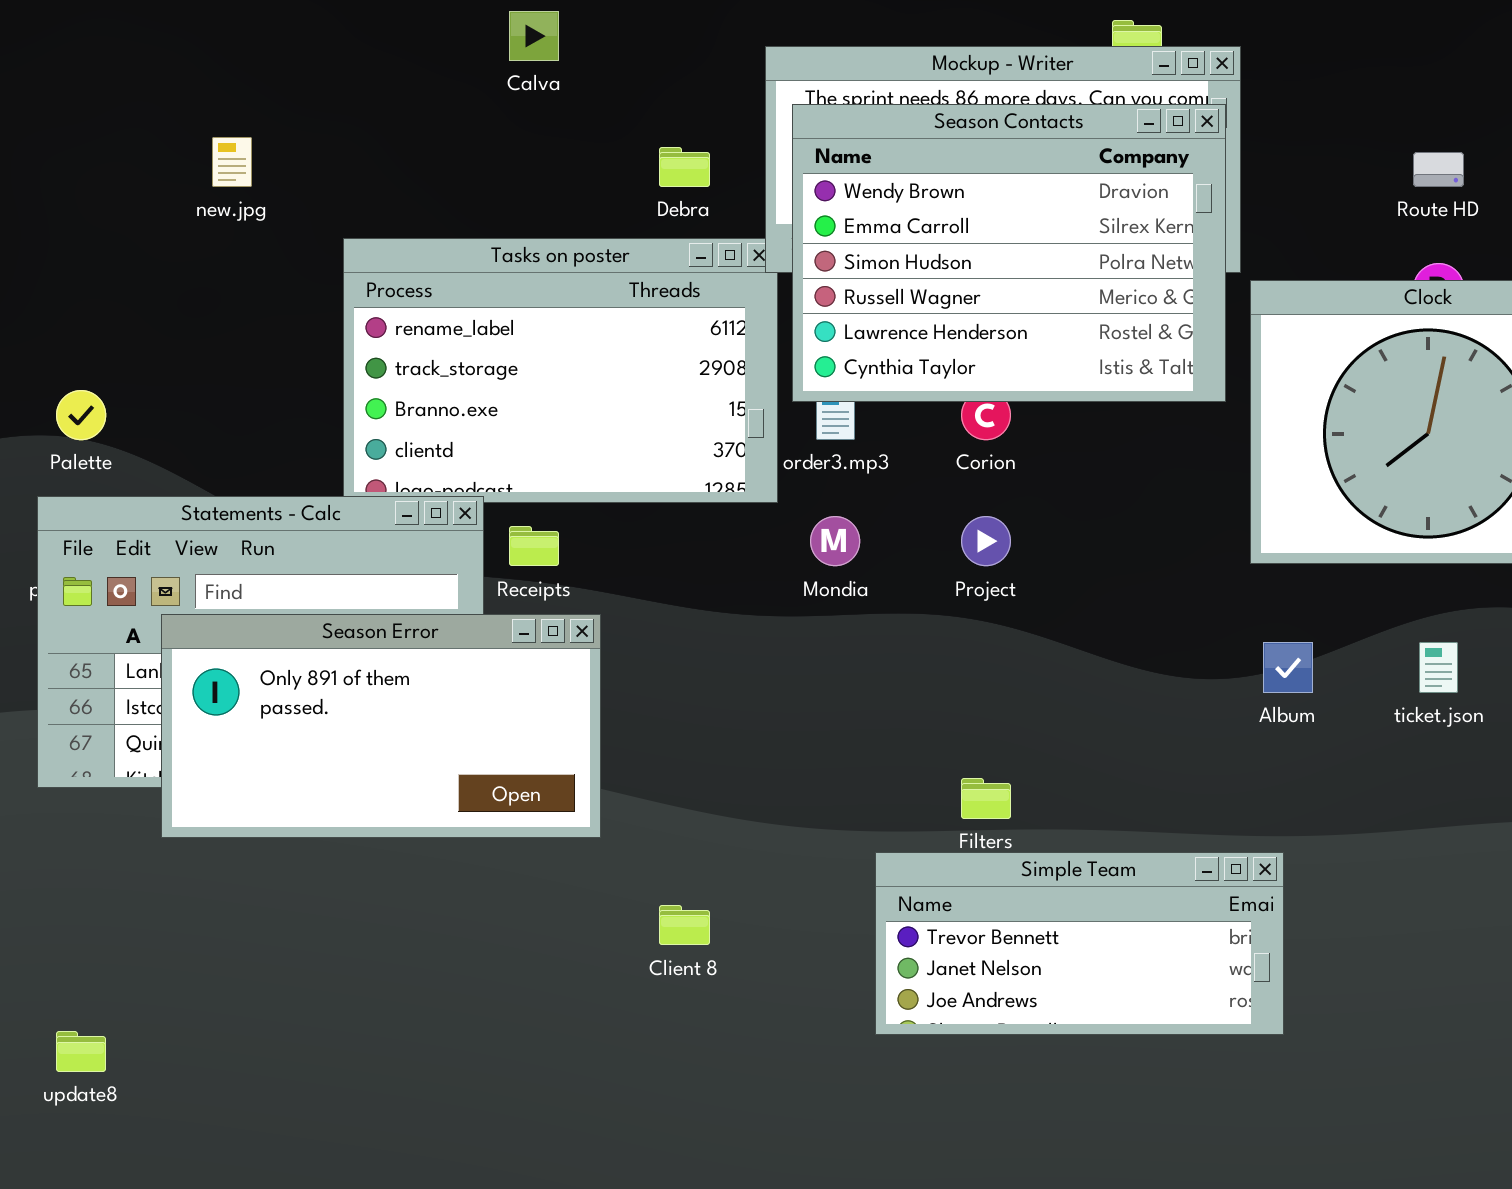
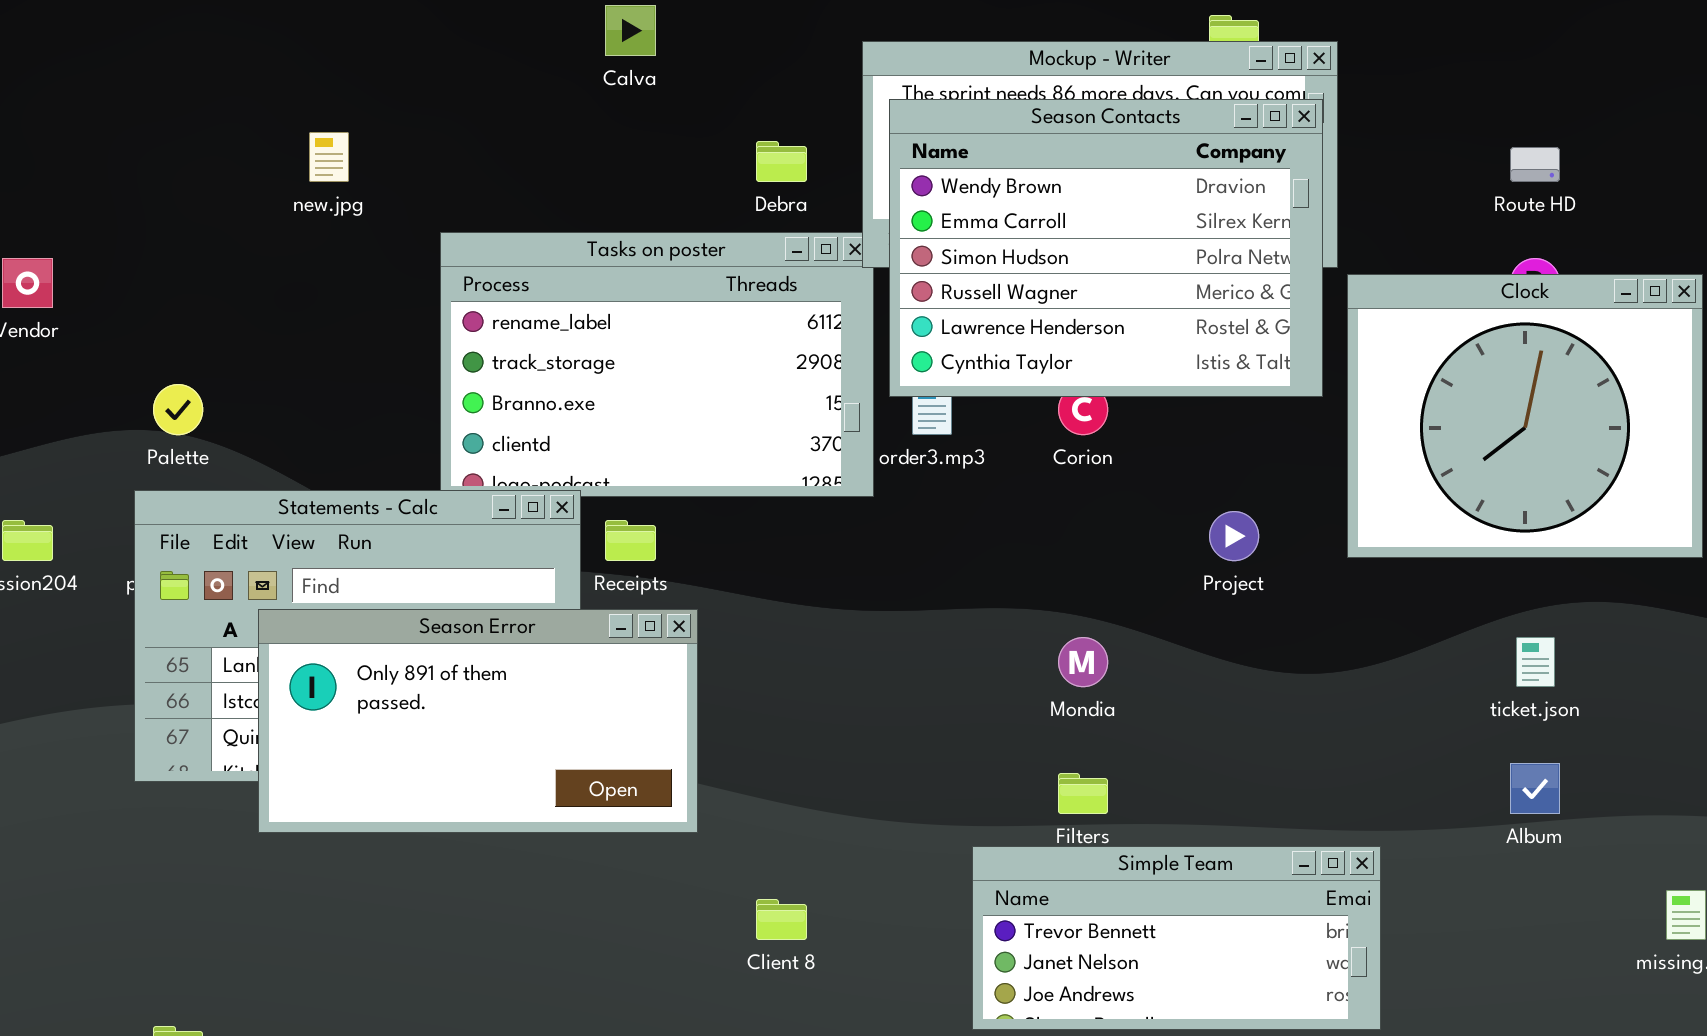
Mondia: [810,516,860,566] -> [1058,637,1108,687], moved
Project: [961,516,1011,566] -> [1209,511,1259,561], moved
Album: [1263,642,1313,693] -> [1510,763,1560,814], moved

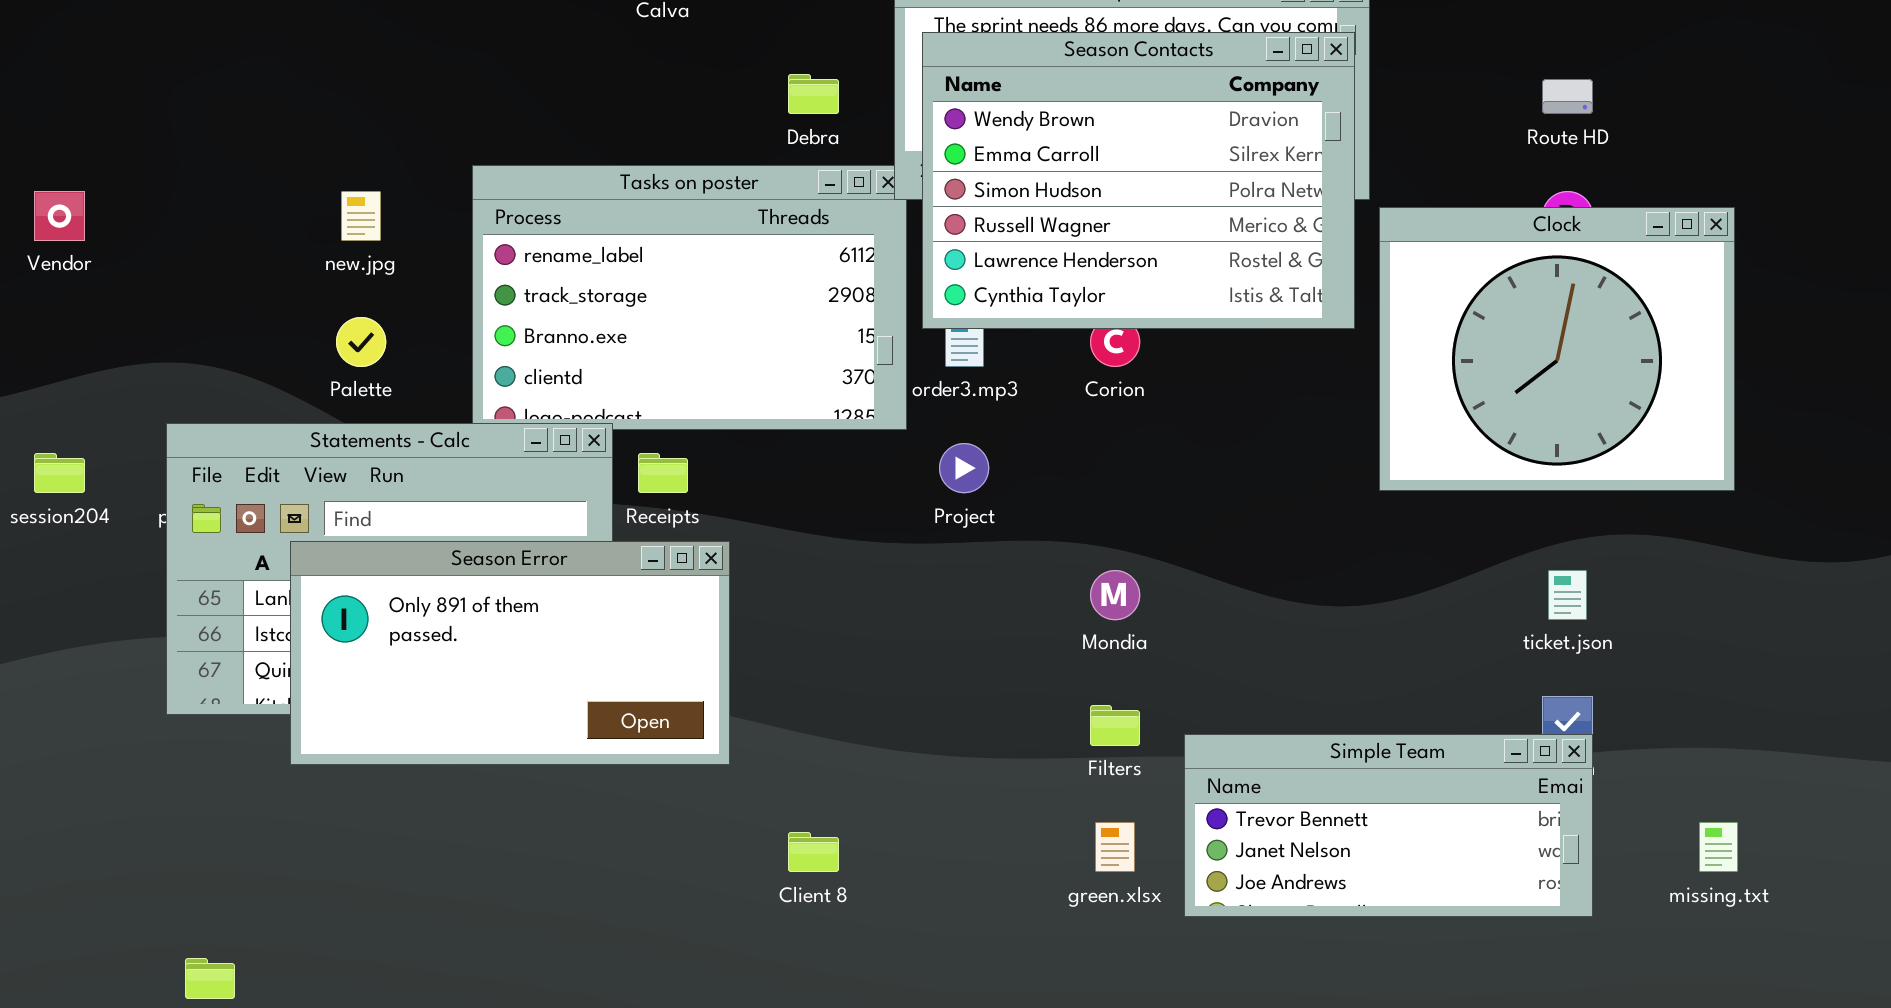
new.jpg: [309,132,349,182] -> [341,191,381,241], moved
Palette: [153,384,203,435] -> [336,317,386,367], moved
Project: [1209,511,1259,561] -> [939,443,989,493], moved
Simple Team: [972,846,1381,1030] -> [1184,734,1593,917], moved

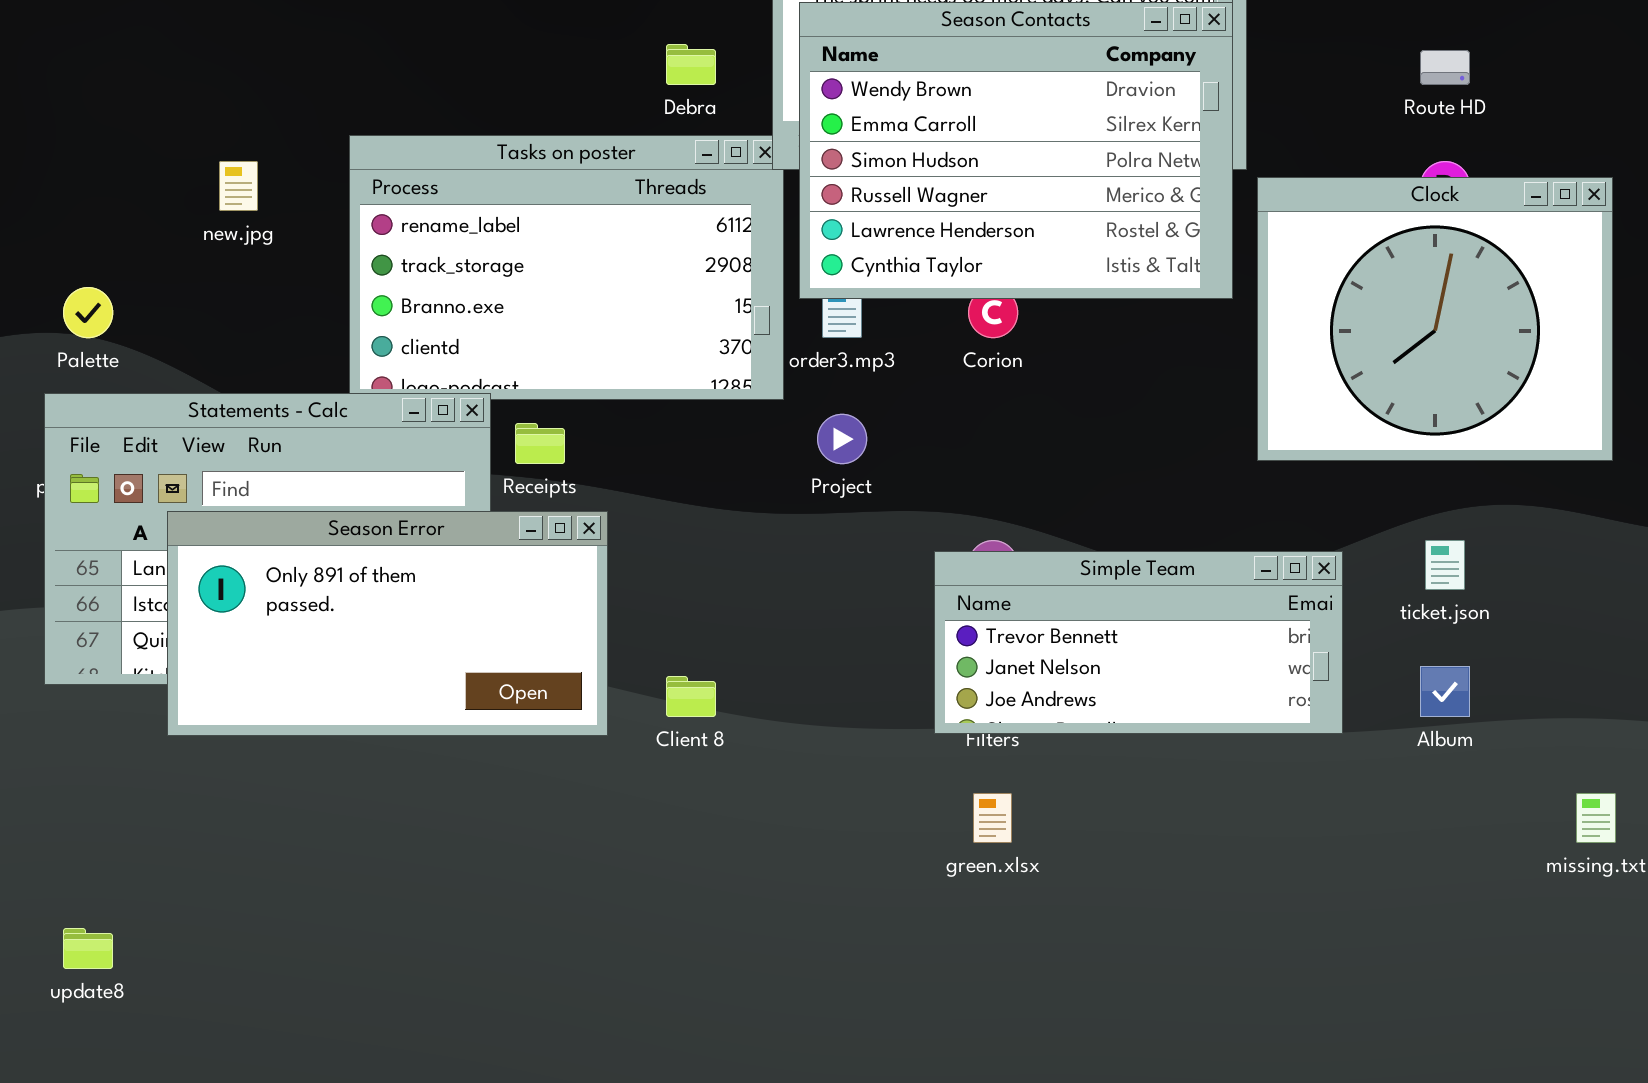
Palette: [336,317,386,367] -> [63,287,113,338], moved
Simple Team: [1184,734,1593,917] -> [934,551,1343,734], moved
Client 8: [788,832,839,872] -> [666,676,716,717], moved

